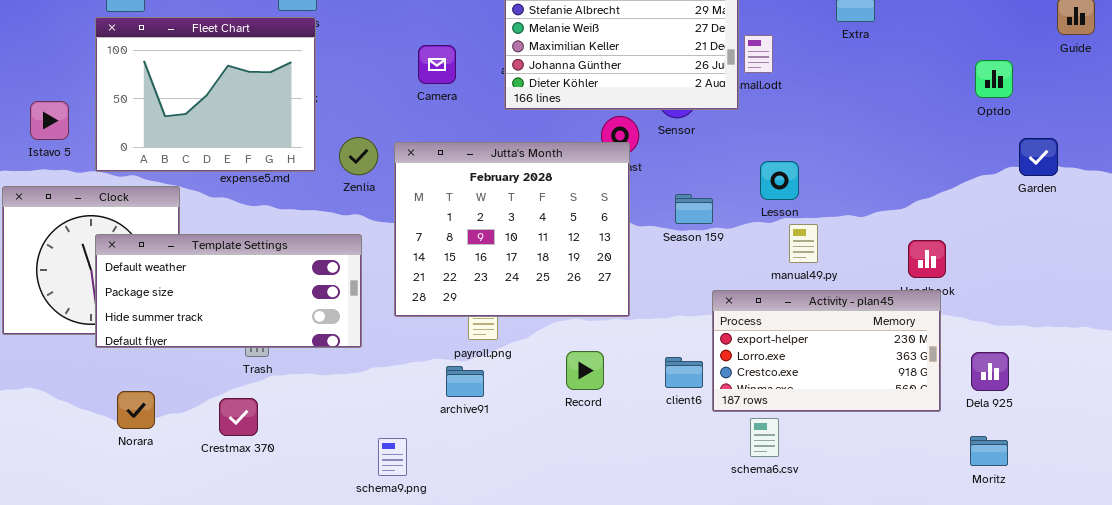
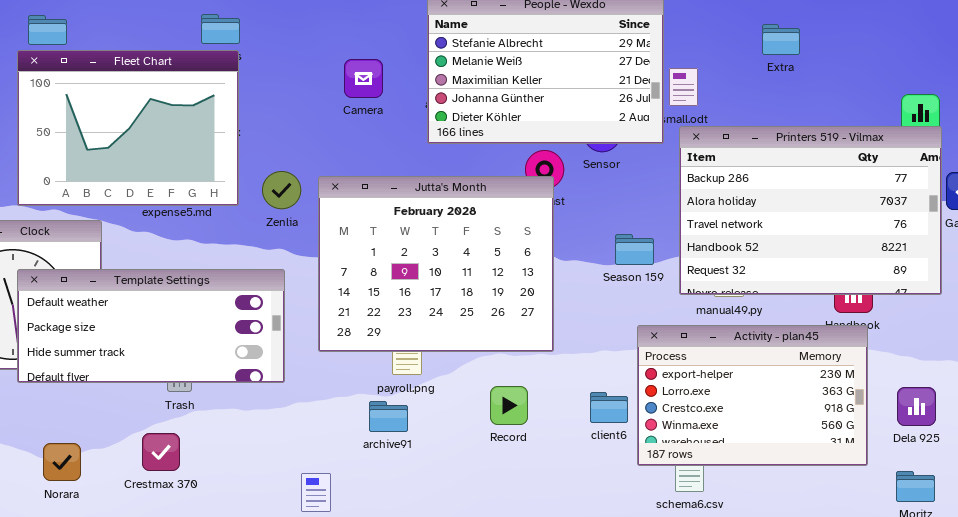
Camera: [418,45,456,84] -> [344,59,383,98], moved
Printers 519 - Vilmax: none -> [679,126,942,295], opened
Season 159: [675,194,713,224] -> [615,234,654,265], moved
Activity - plan45: [712,290,941,412] -> [637,325,868,466], resized
Norara: [117,391,155,429] -> [43,443,81,481], moved

